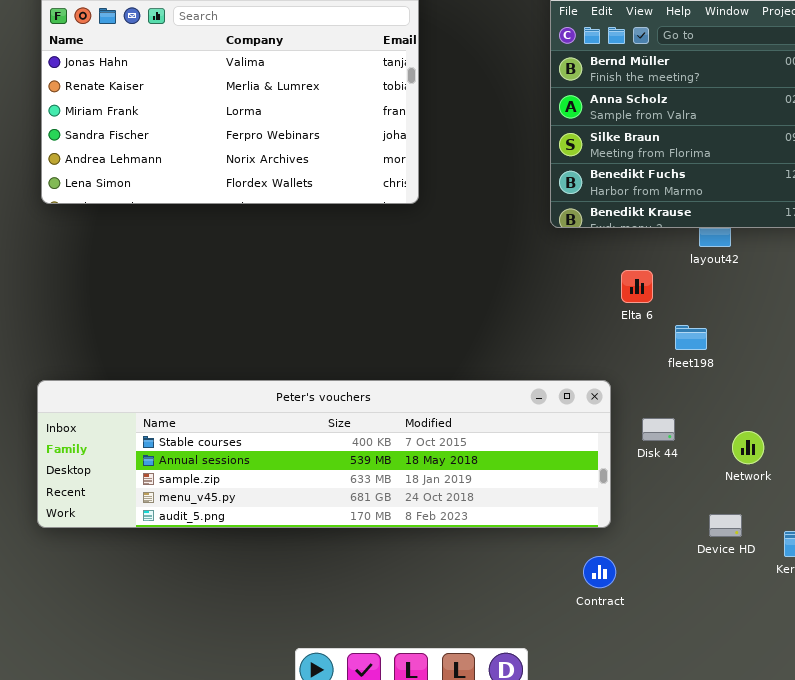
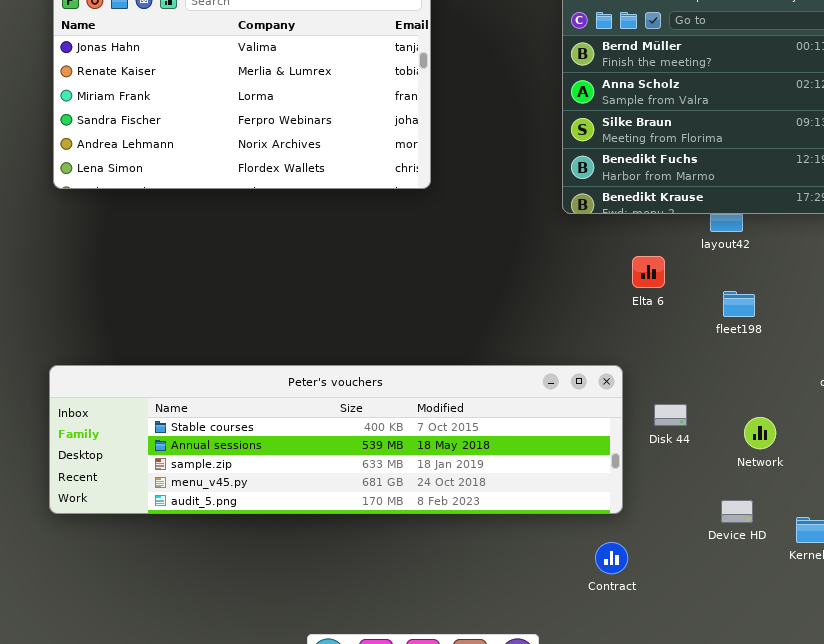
fleet198: [675,325,707,350] -> [723,291,755,317], moved

